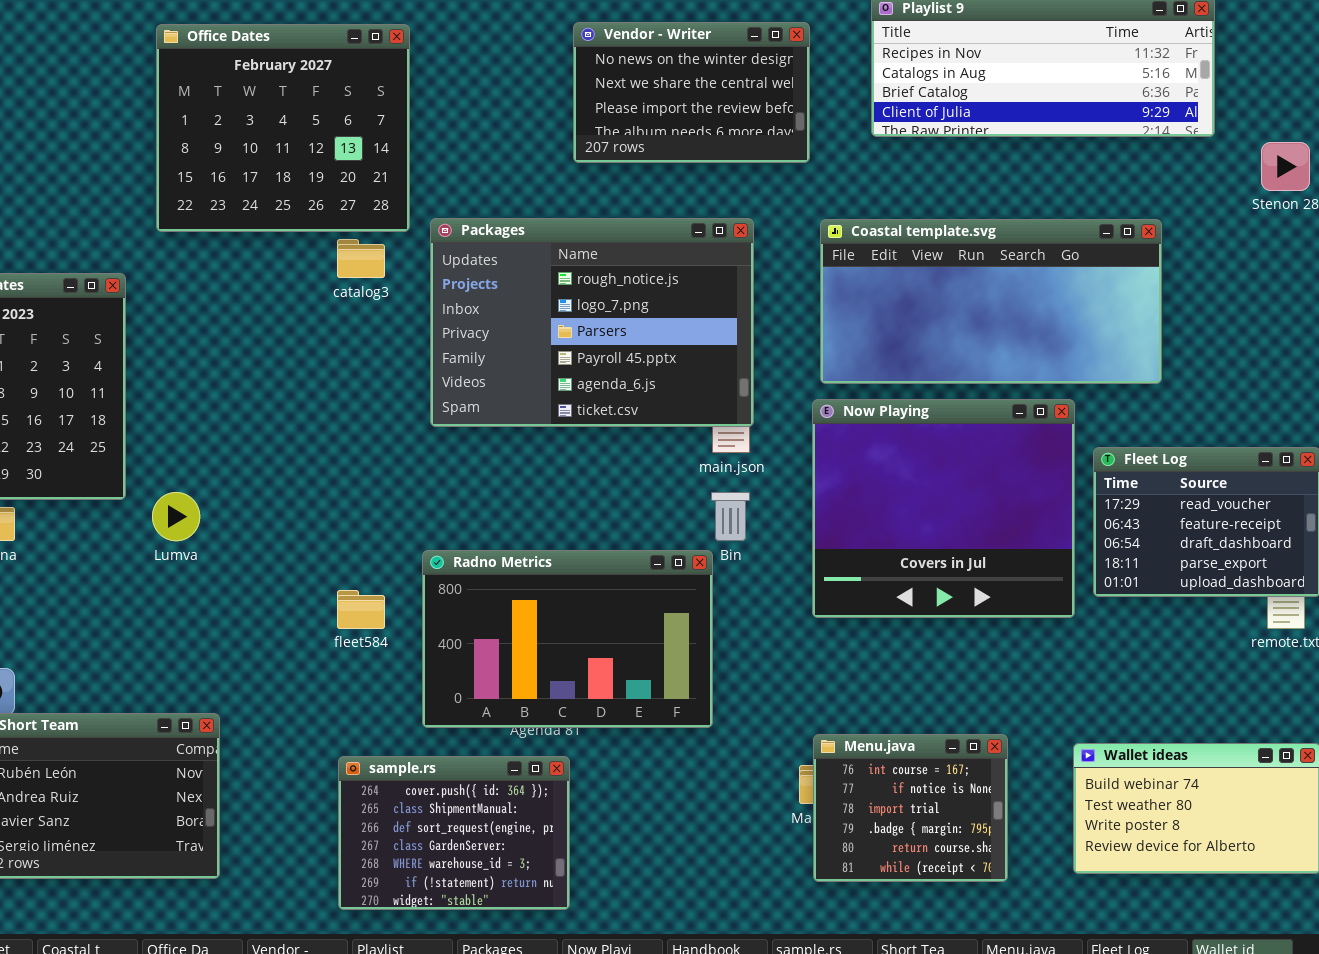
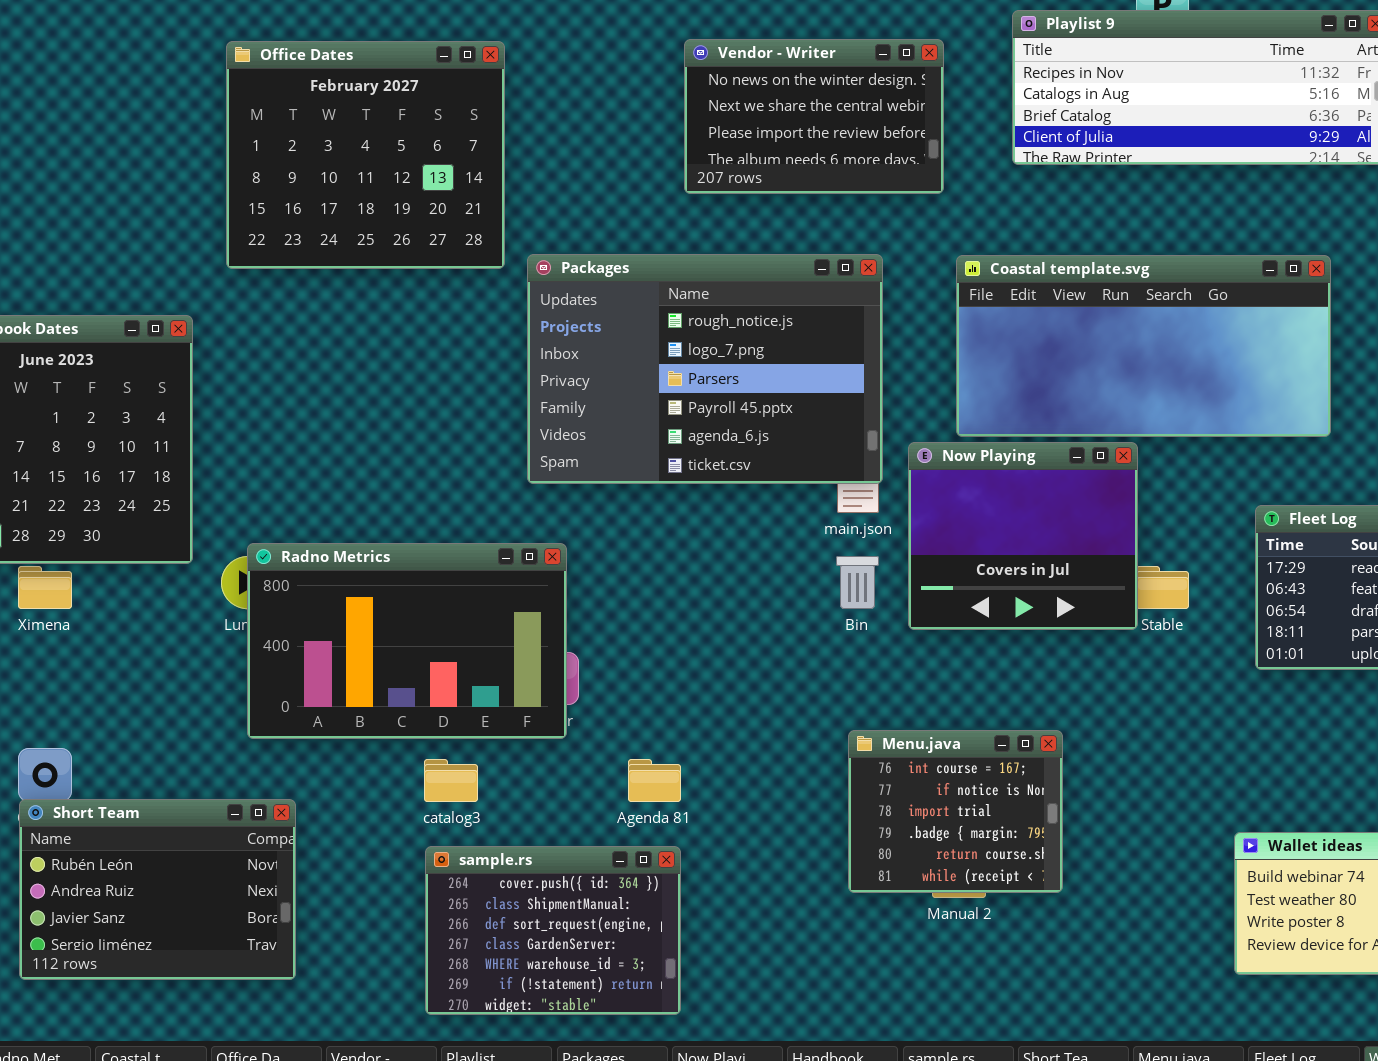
catalog3: [337,239,385,278] -> [424,759,478,802], moved
Now Playing: [812,399,1075,618] -> [908,442,1138,630], moved, resized
Radno Metrics: [422,550,713,728] -> [247,543,567,739], moved
Menu.java: [813,734,1008,882] -> [848,730,1063,893], moved

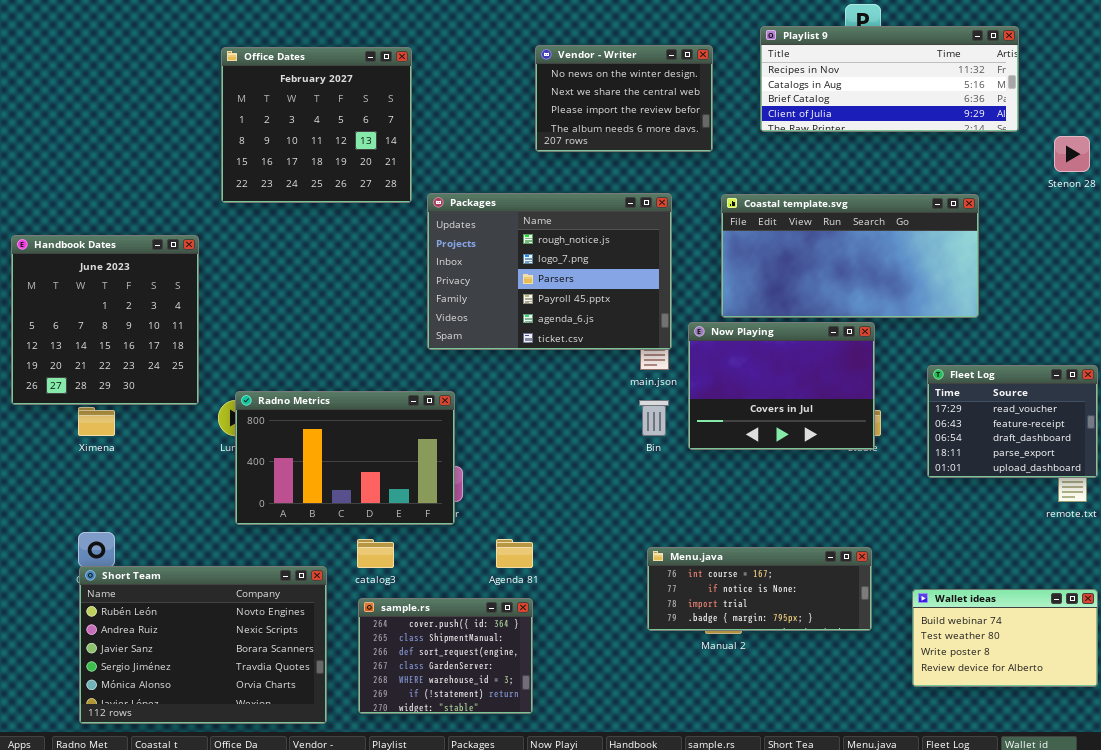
Now Playing: [908,442,1138,630] -> [688,322,875,450], resized
Menu.java: [848,730,1063,893] -> [647,547,872,631], resized
Short Team: [19,799,296,980] -> [79,566,327,724], resized

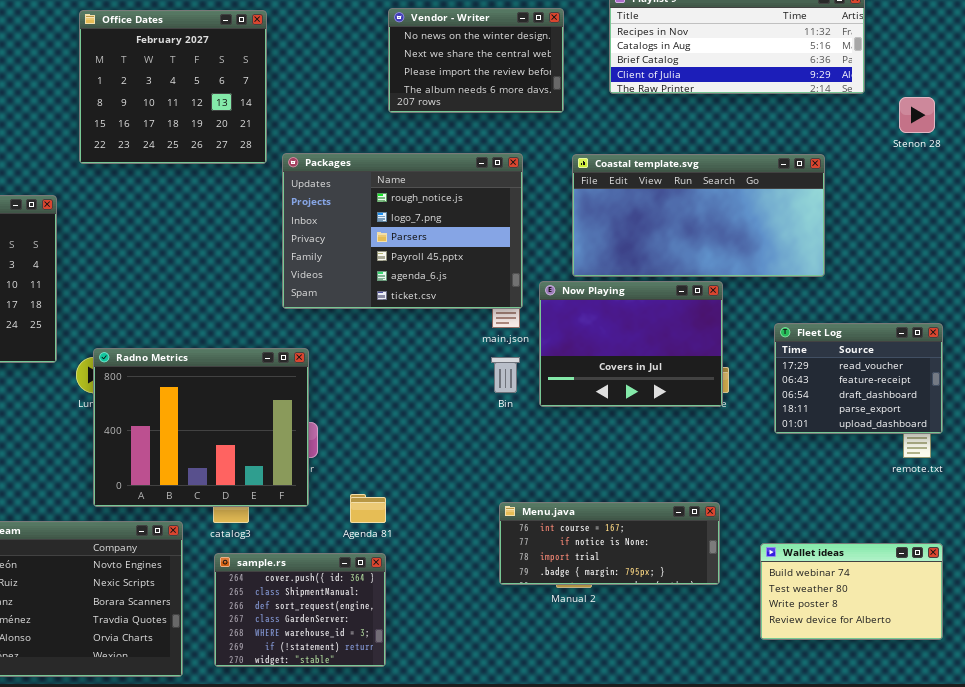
Radno Metrics: [235,391,455,525] -> [93,348,309,507], resized

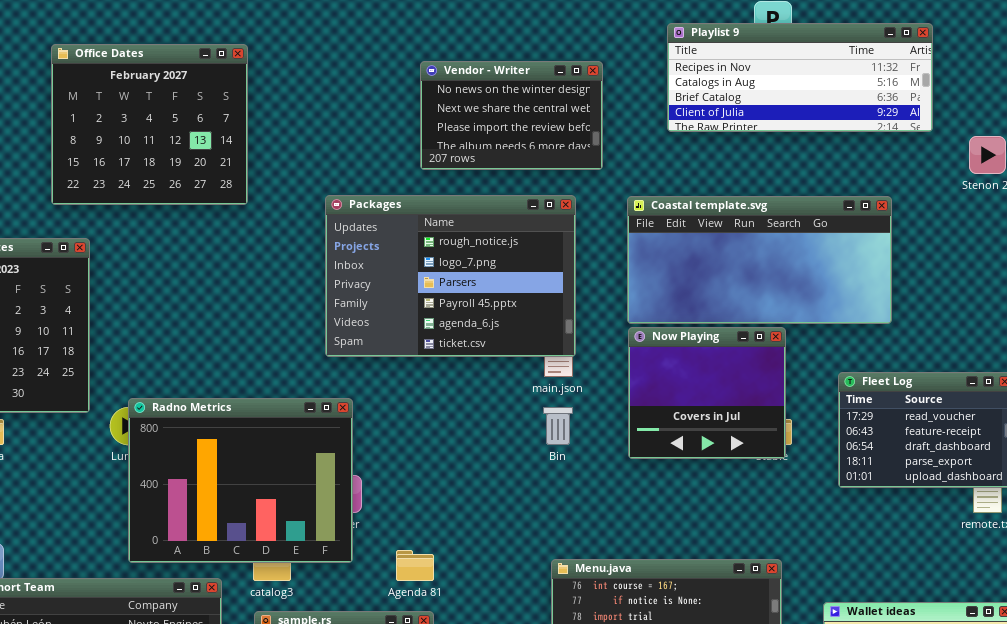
Vendor - Writer: [388,8,564,113] -> [420,61,603,170], moved
Office Dates: [79,10,267,164] -> [51,44,248,205], moved
Now Playing: [539,281,723,407] -> [628,327,786,459], resized

